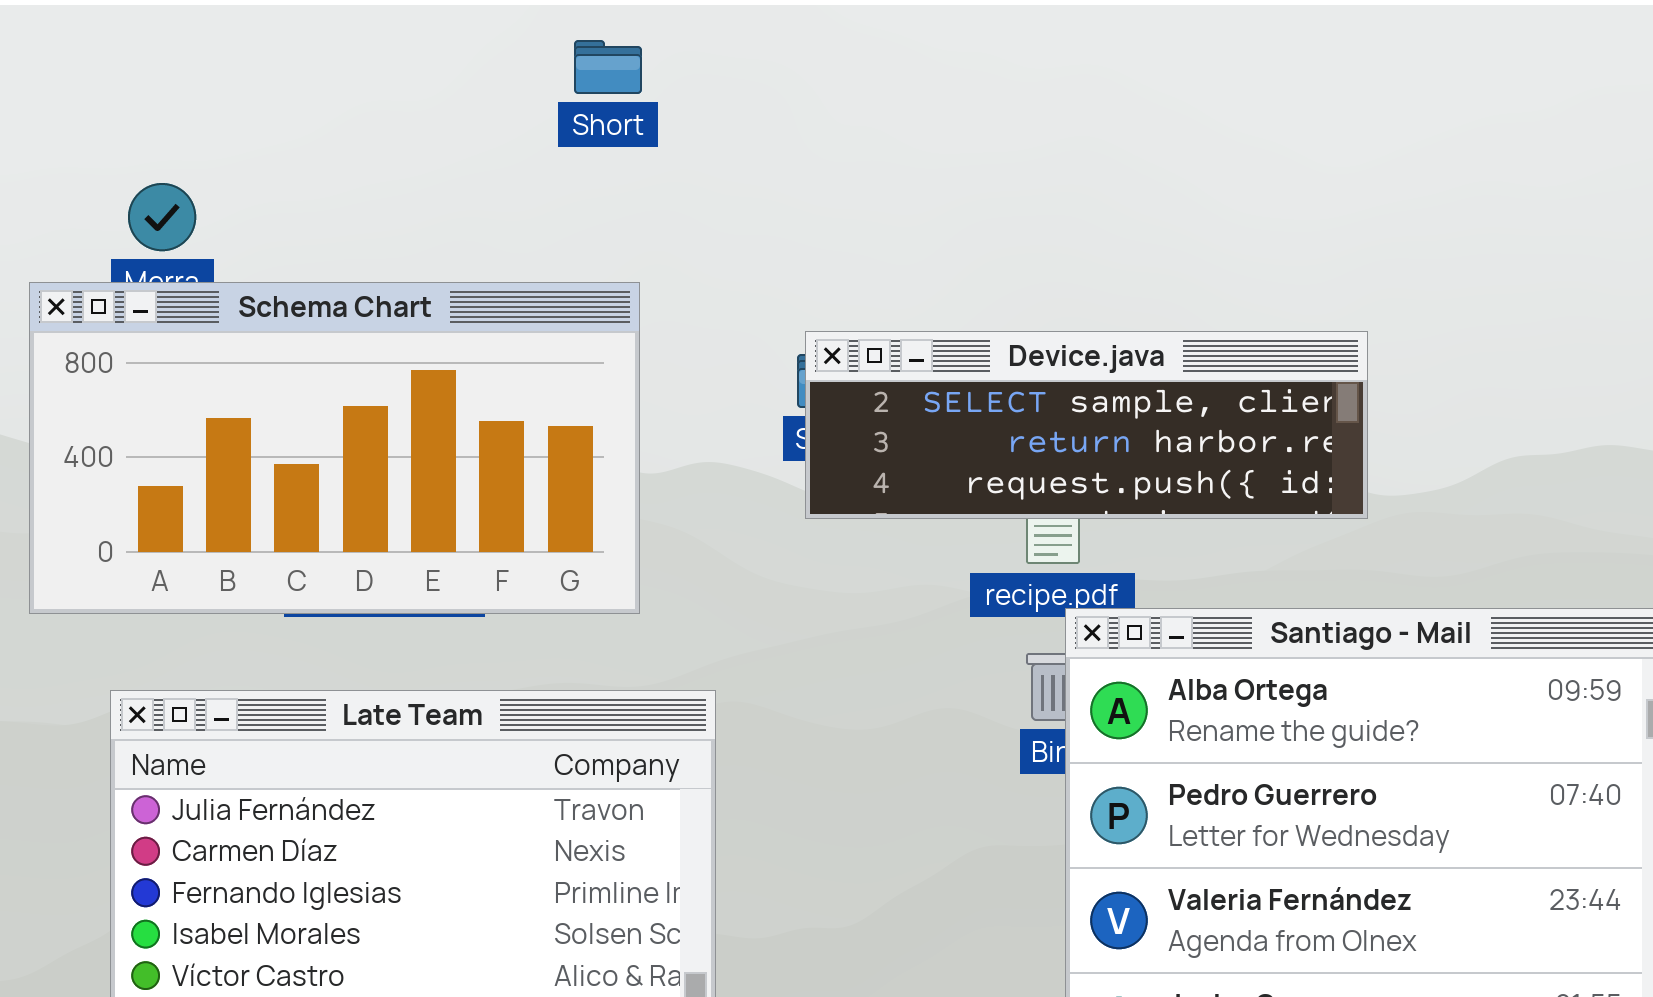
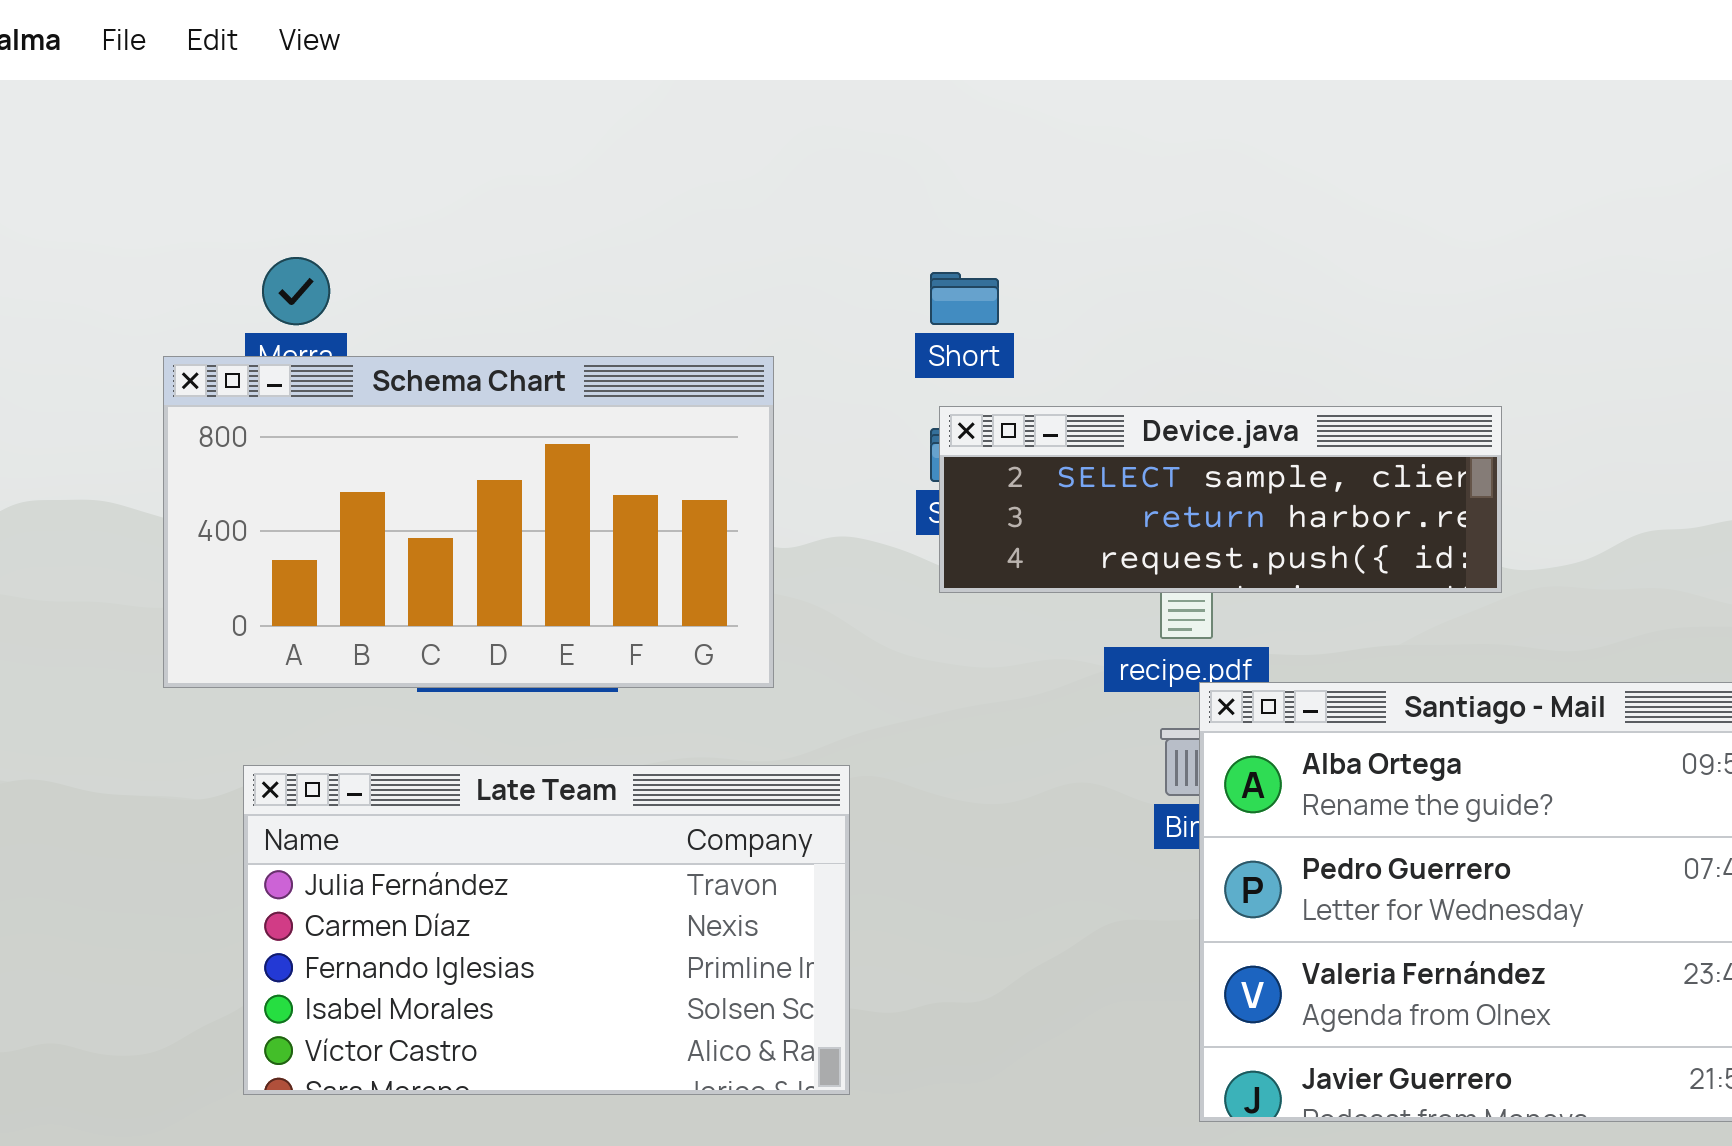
Short: [574,40,642,94] -> [930,272,999,325], moved

